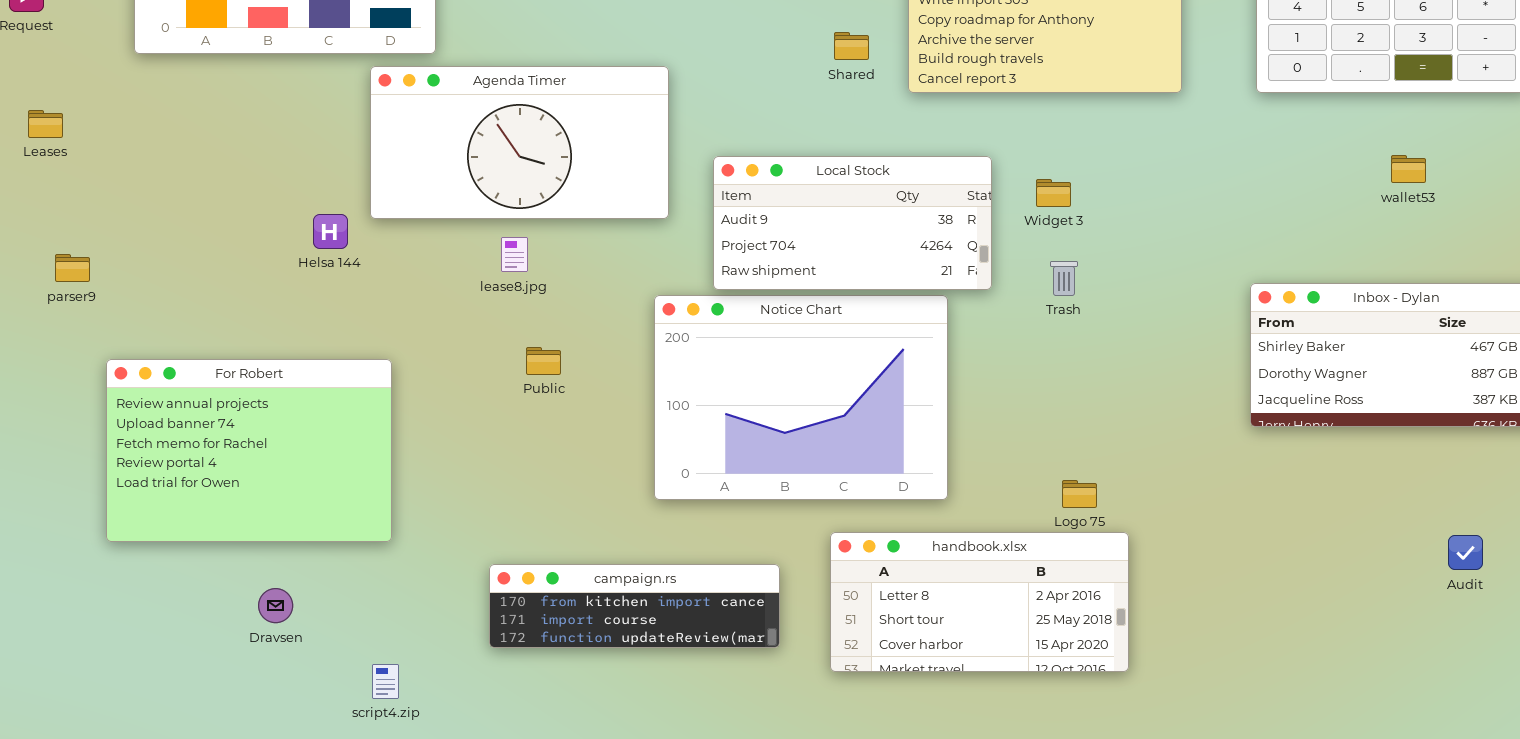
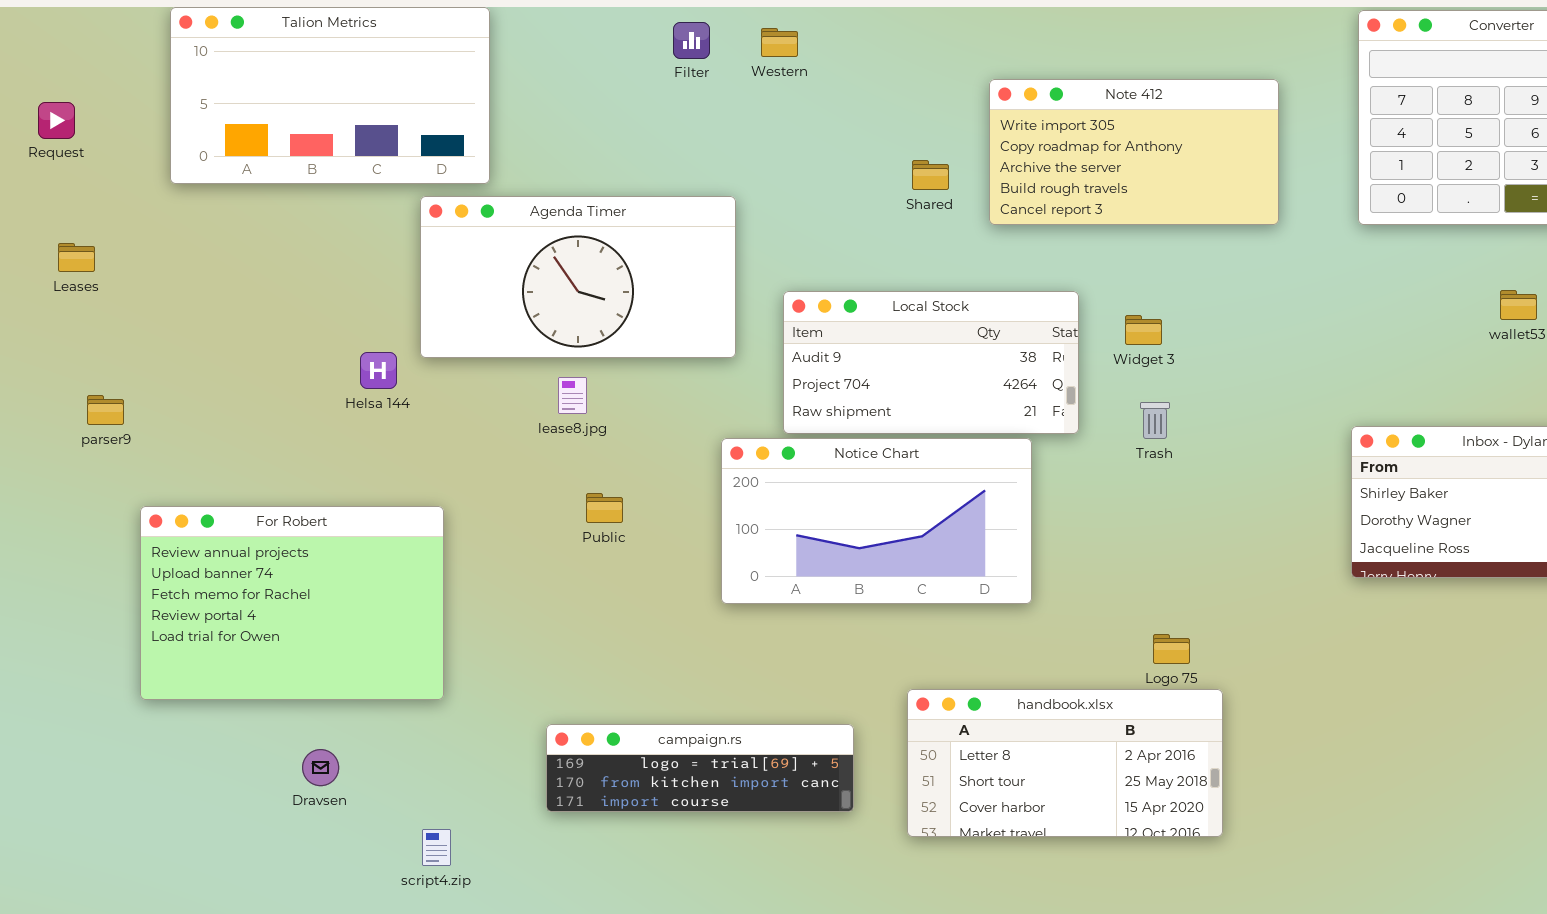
Notice Chart: [654,295,948,500] -> [721,438,1032,604], resized
campaign.rs: [489,564,780,648] -> [546,724,854,812], scrolled up 1 row

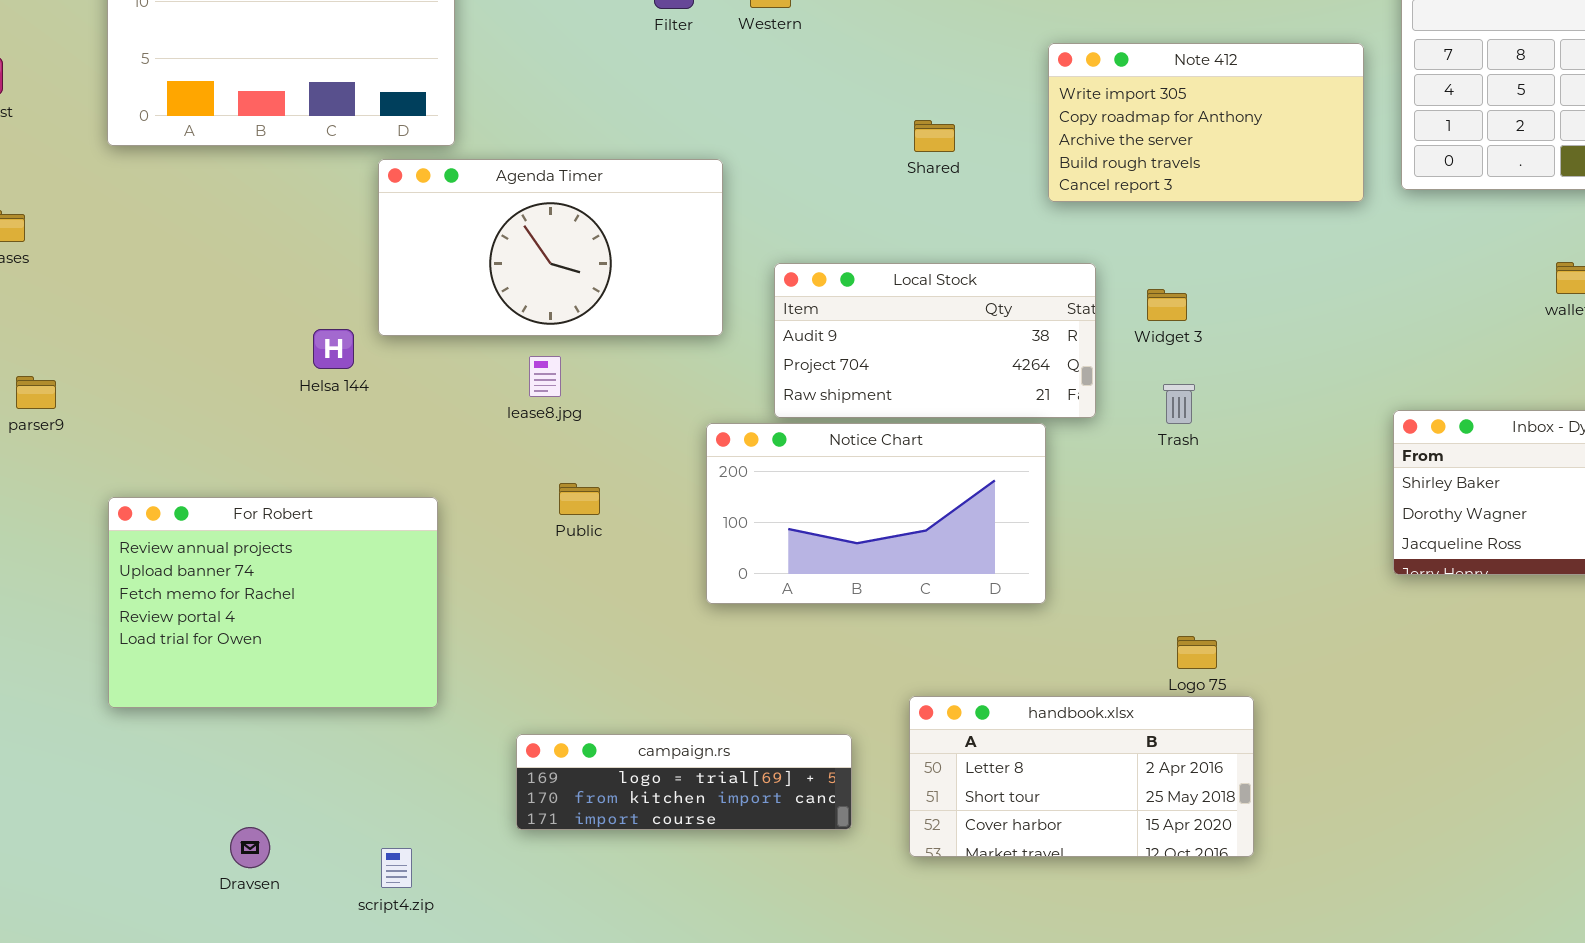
Note 412: [989,79,1279,225] -> [1048,43,1364,202], moved
For Robert: [140,506,444,700] -> [108,497,438,708], moved
Dravsen: [302,749,339,786] -> [230,827,270,868], moved

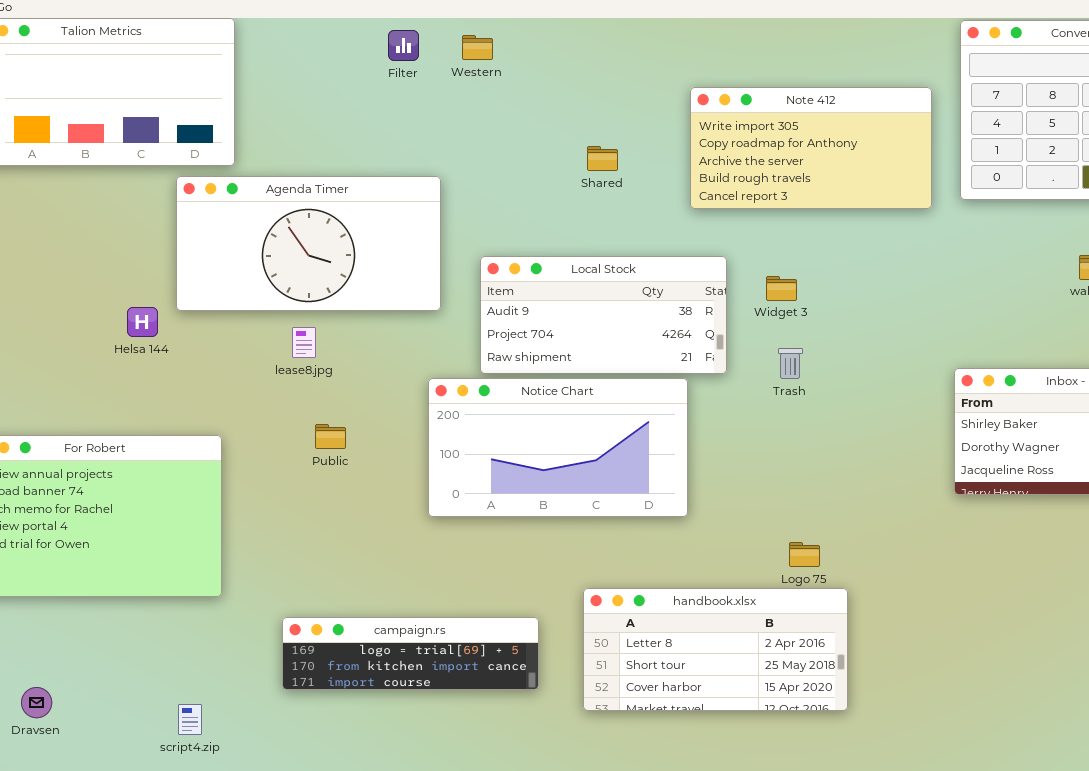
Dravsen: [230,827,270,868] -> [21,687,52,718], moved

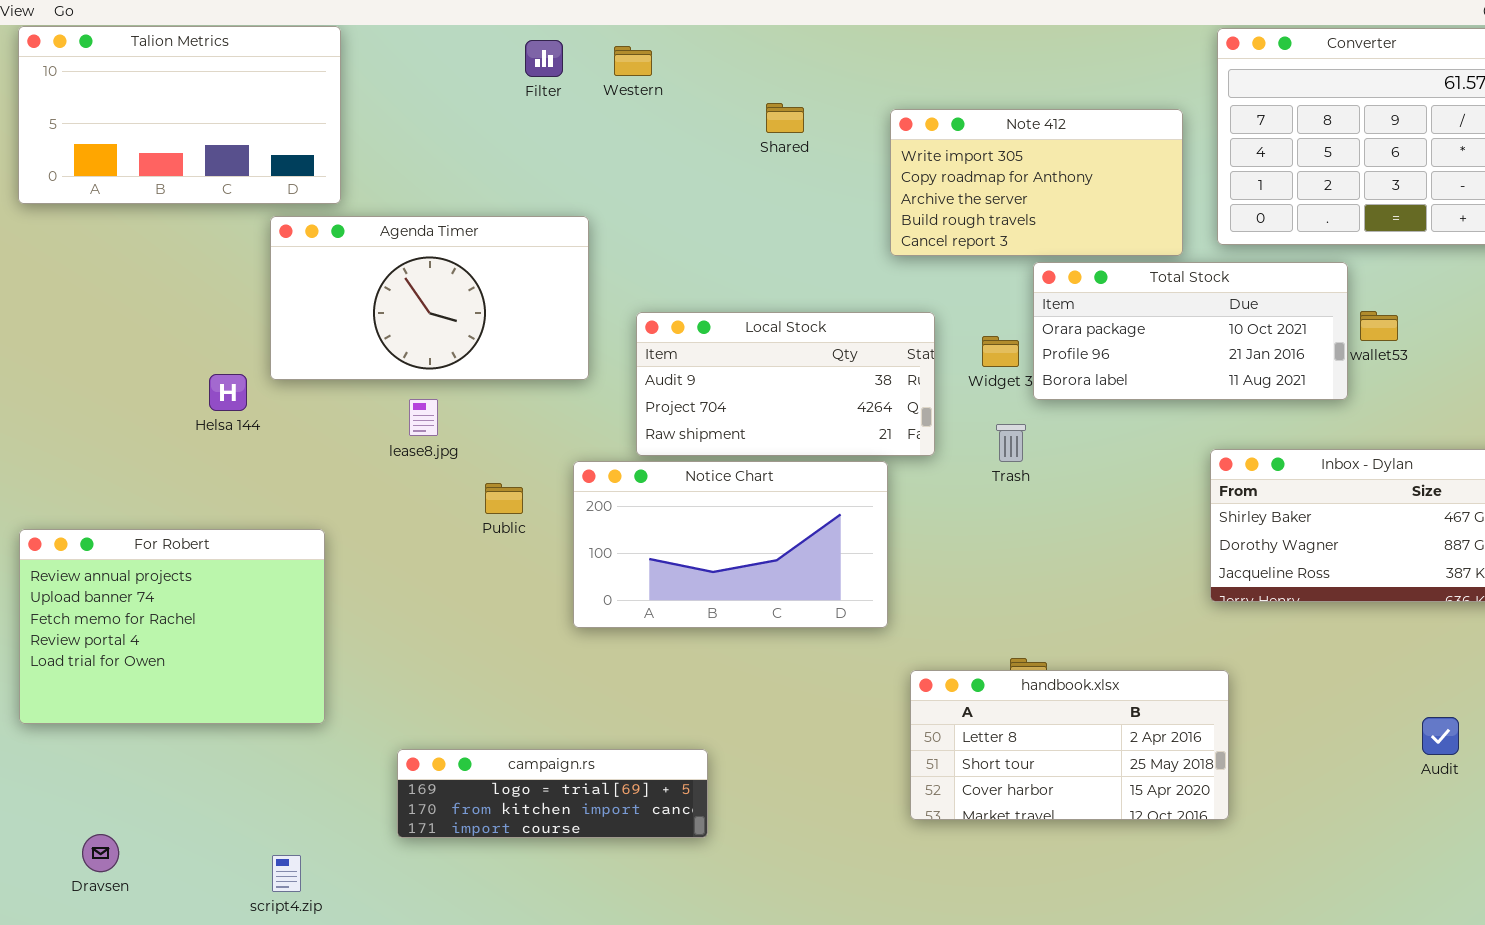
Shared: [587,146,618,171] -> [766,103,804,133], moved
Total Stock: none -> [1033,262,1348,400], opened
Public: [315,424,346,449] -> [485,483,523,514], moved
handbook.xlsx: [583,588,848,711] -> [910,670,1229,820], moved

